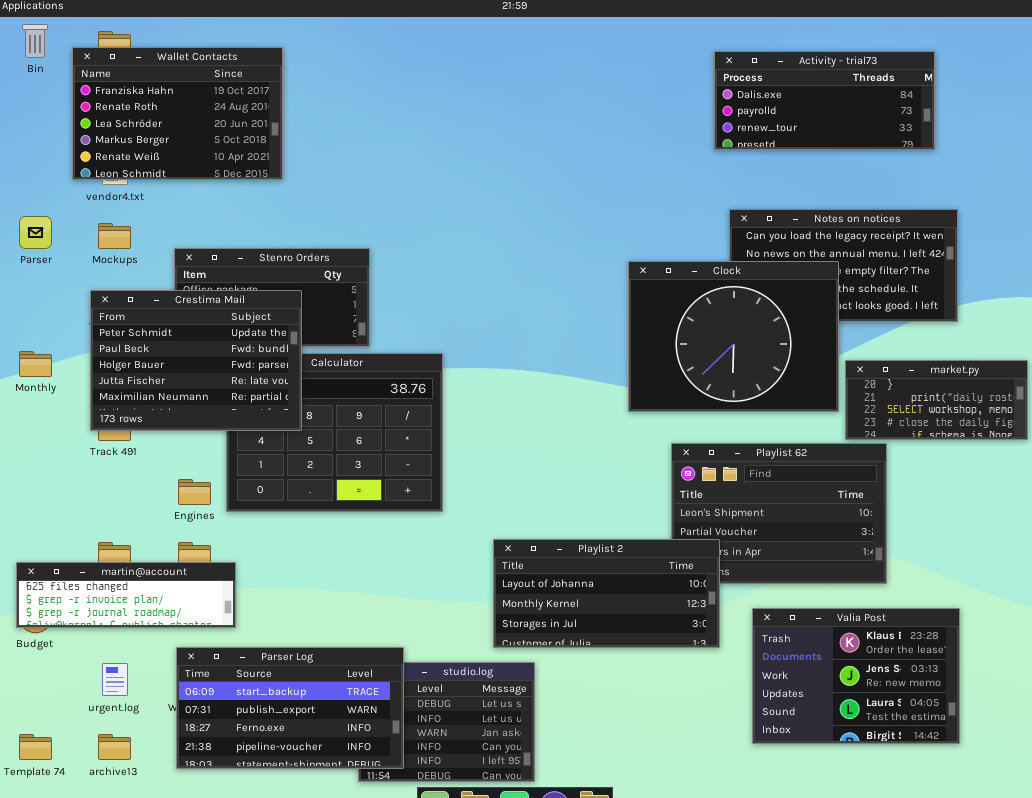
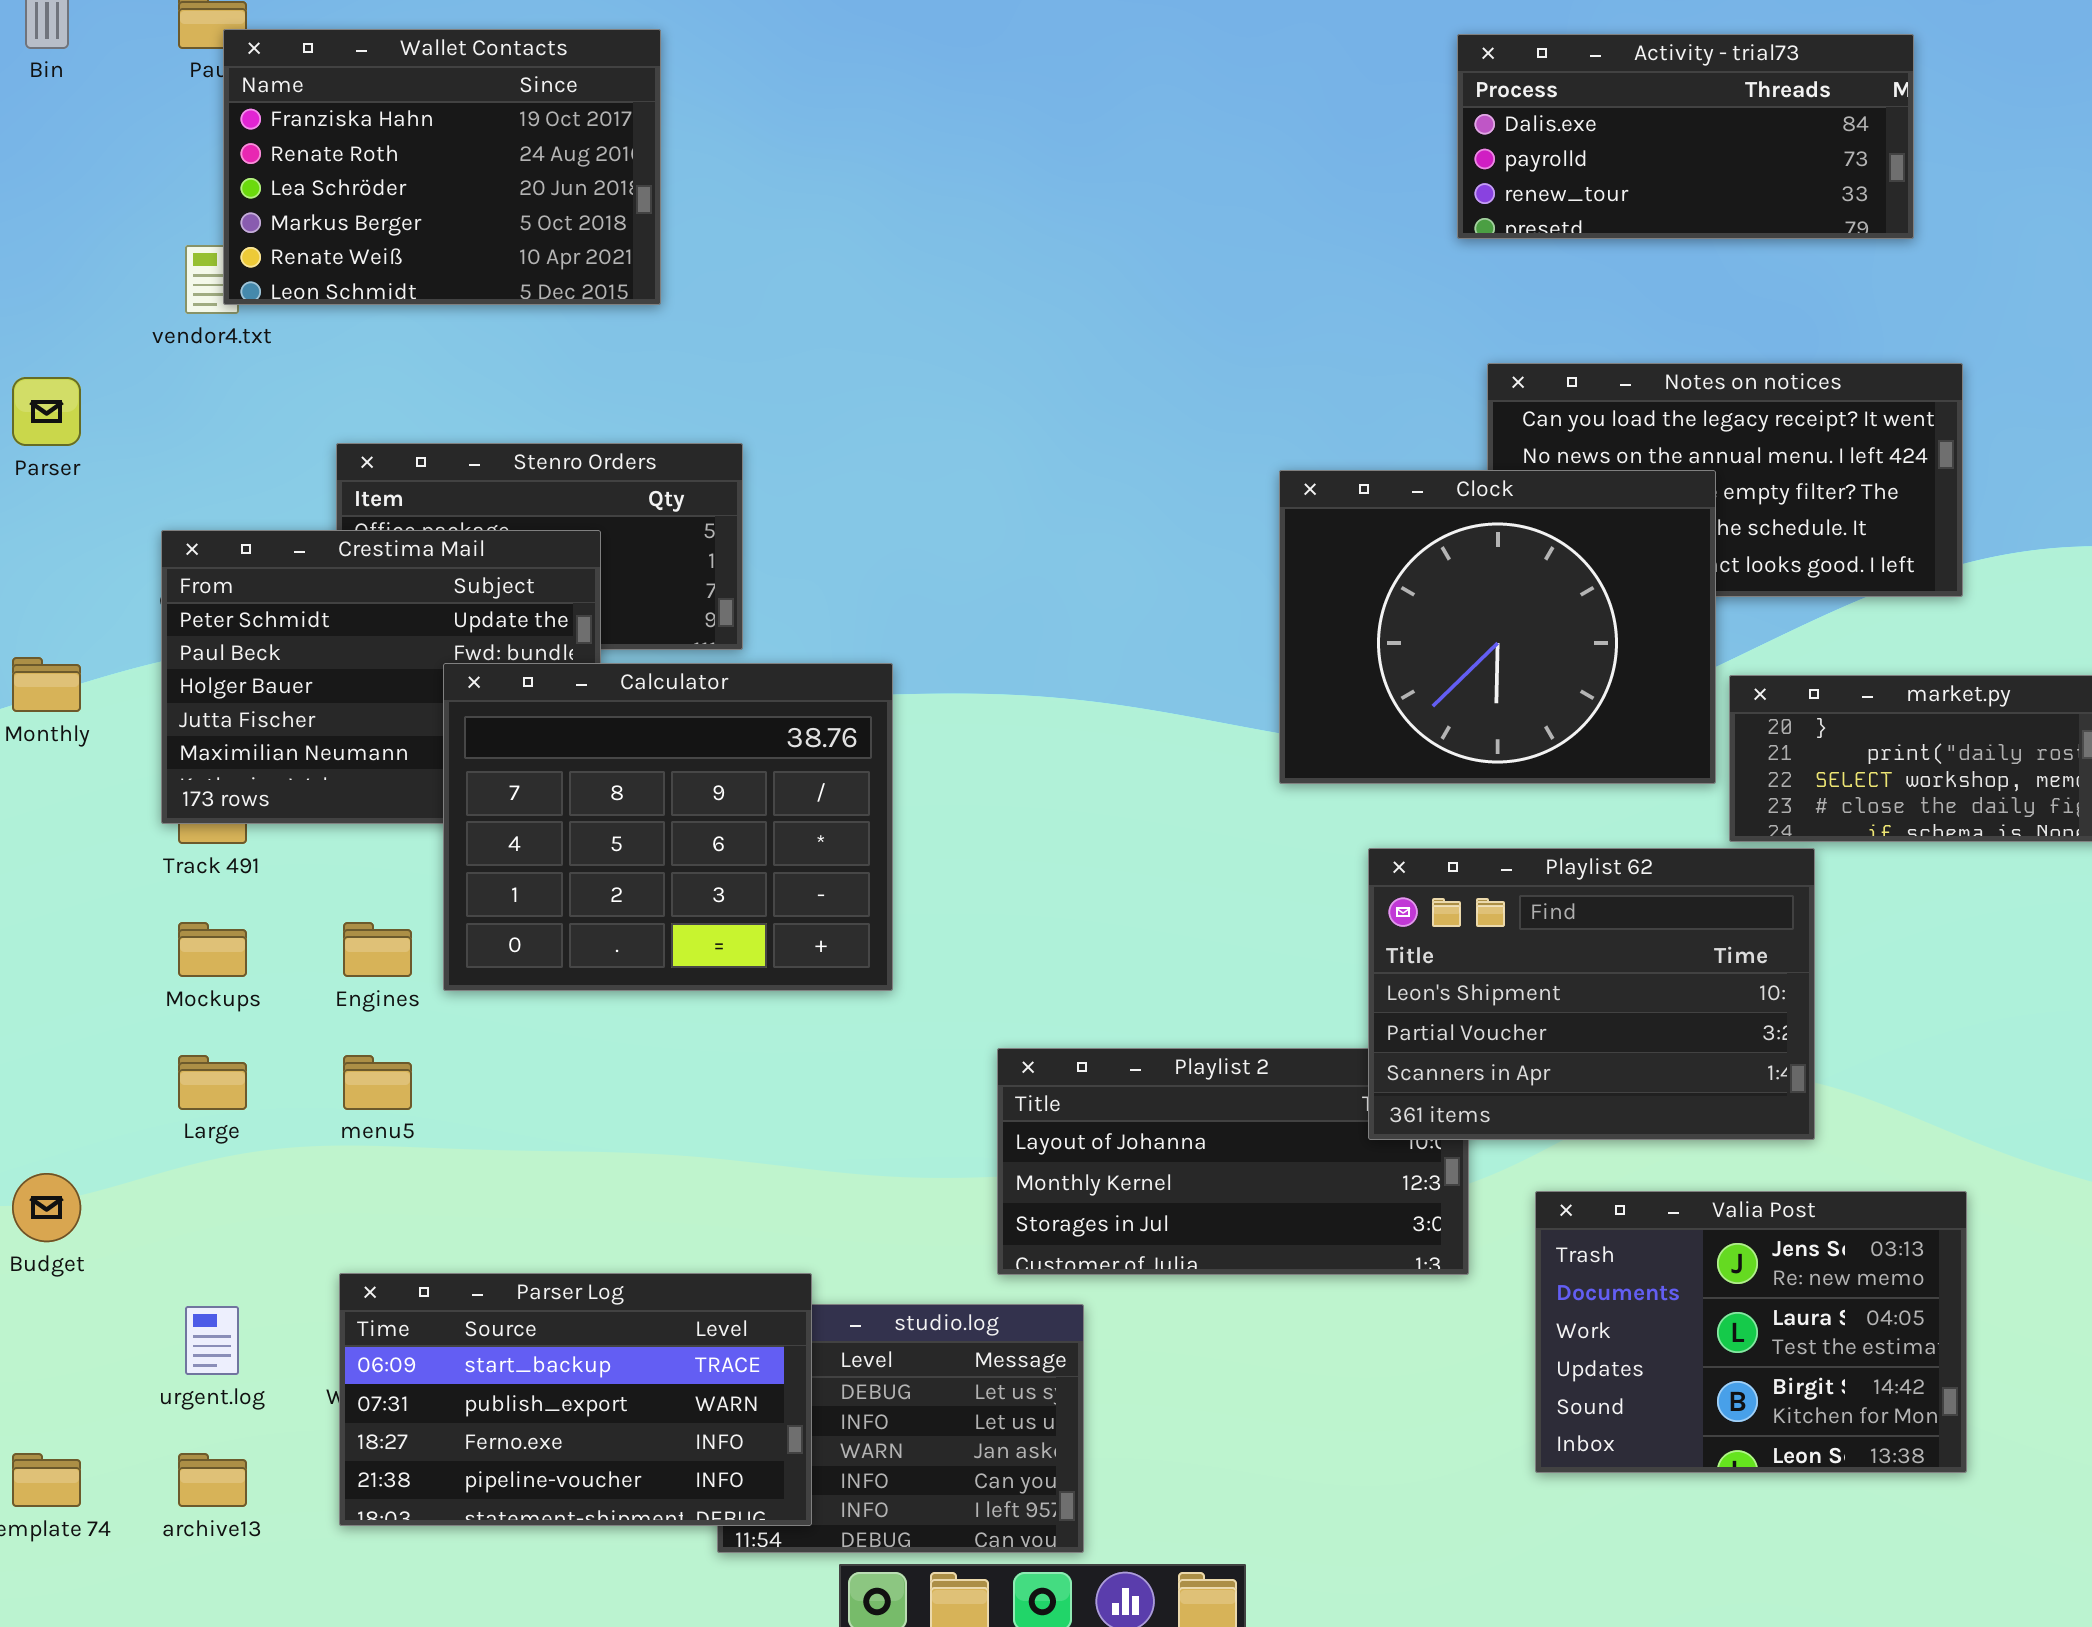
Wallet Contacts: [72,47,283,180] -> [223,29,661,305], moved
Mockups: [98,223,131,249] -> [178,922,247,977], moved
Calculator: [226,353,443,512] -> [443,663,893,991], raised
Playlist 62: [671,443,887,584] -> [1368,848,1815,1140], raised
martin@account: [16,562,236,628] -> none, closed
Valia Post: [752,608,960,744] -> [1535,1191,1967,1473], scrolled down 1 row

